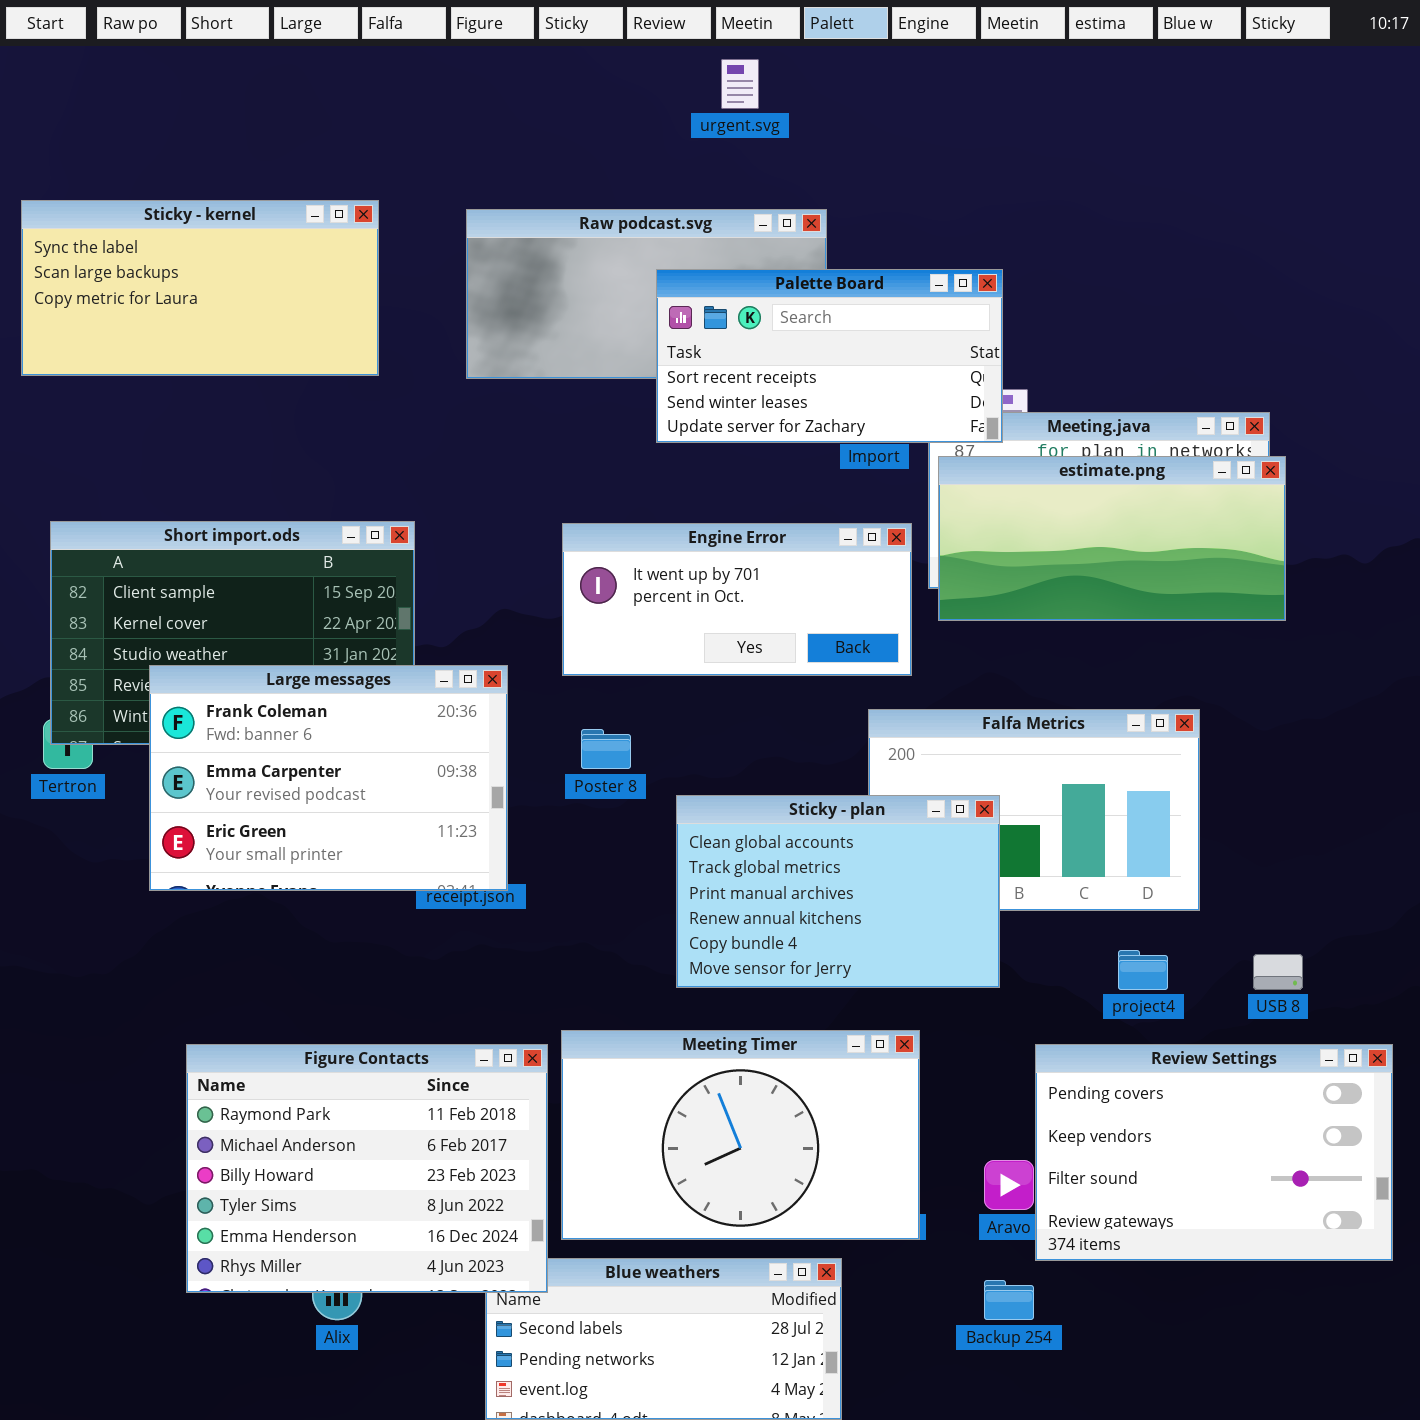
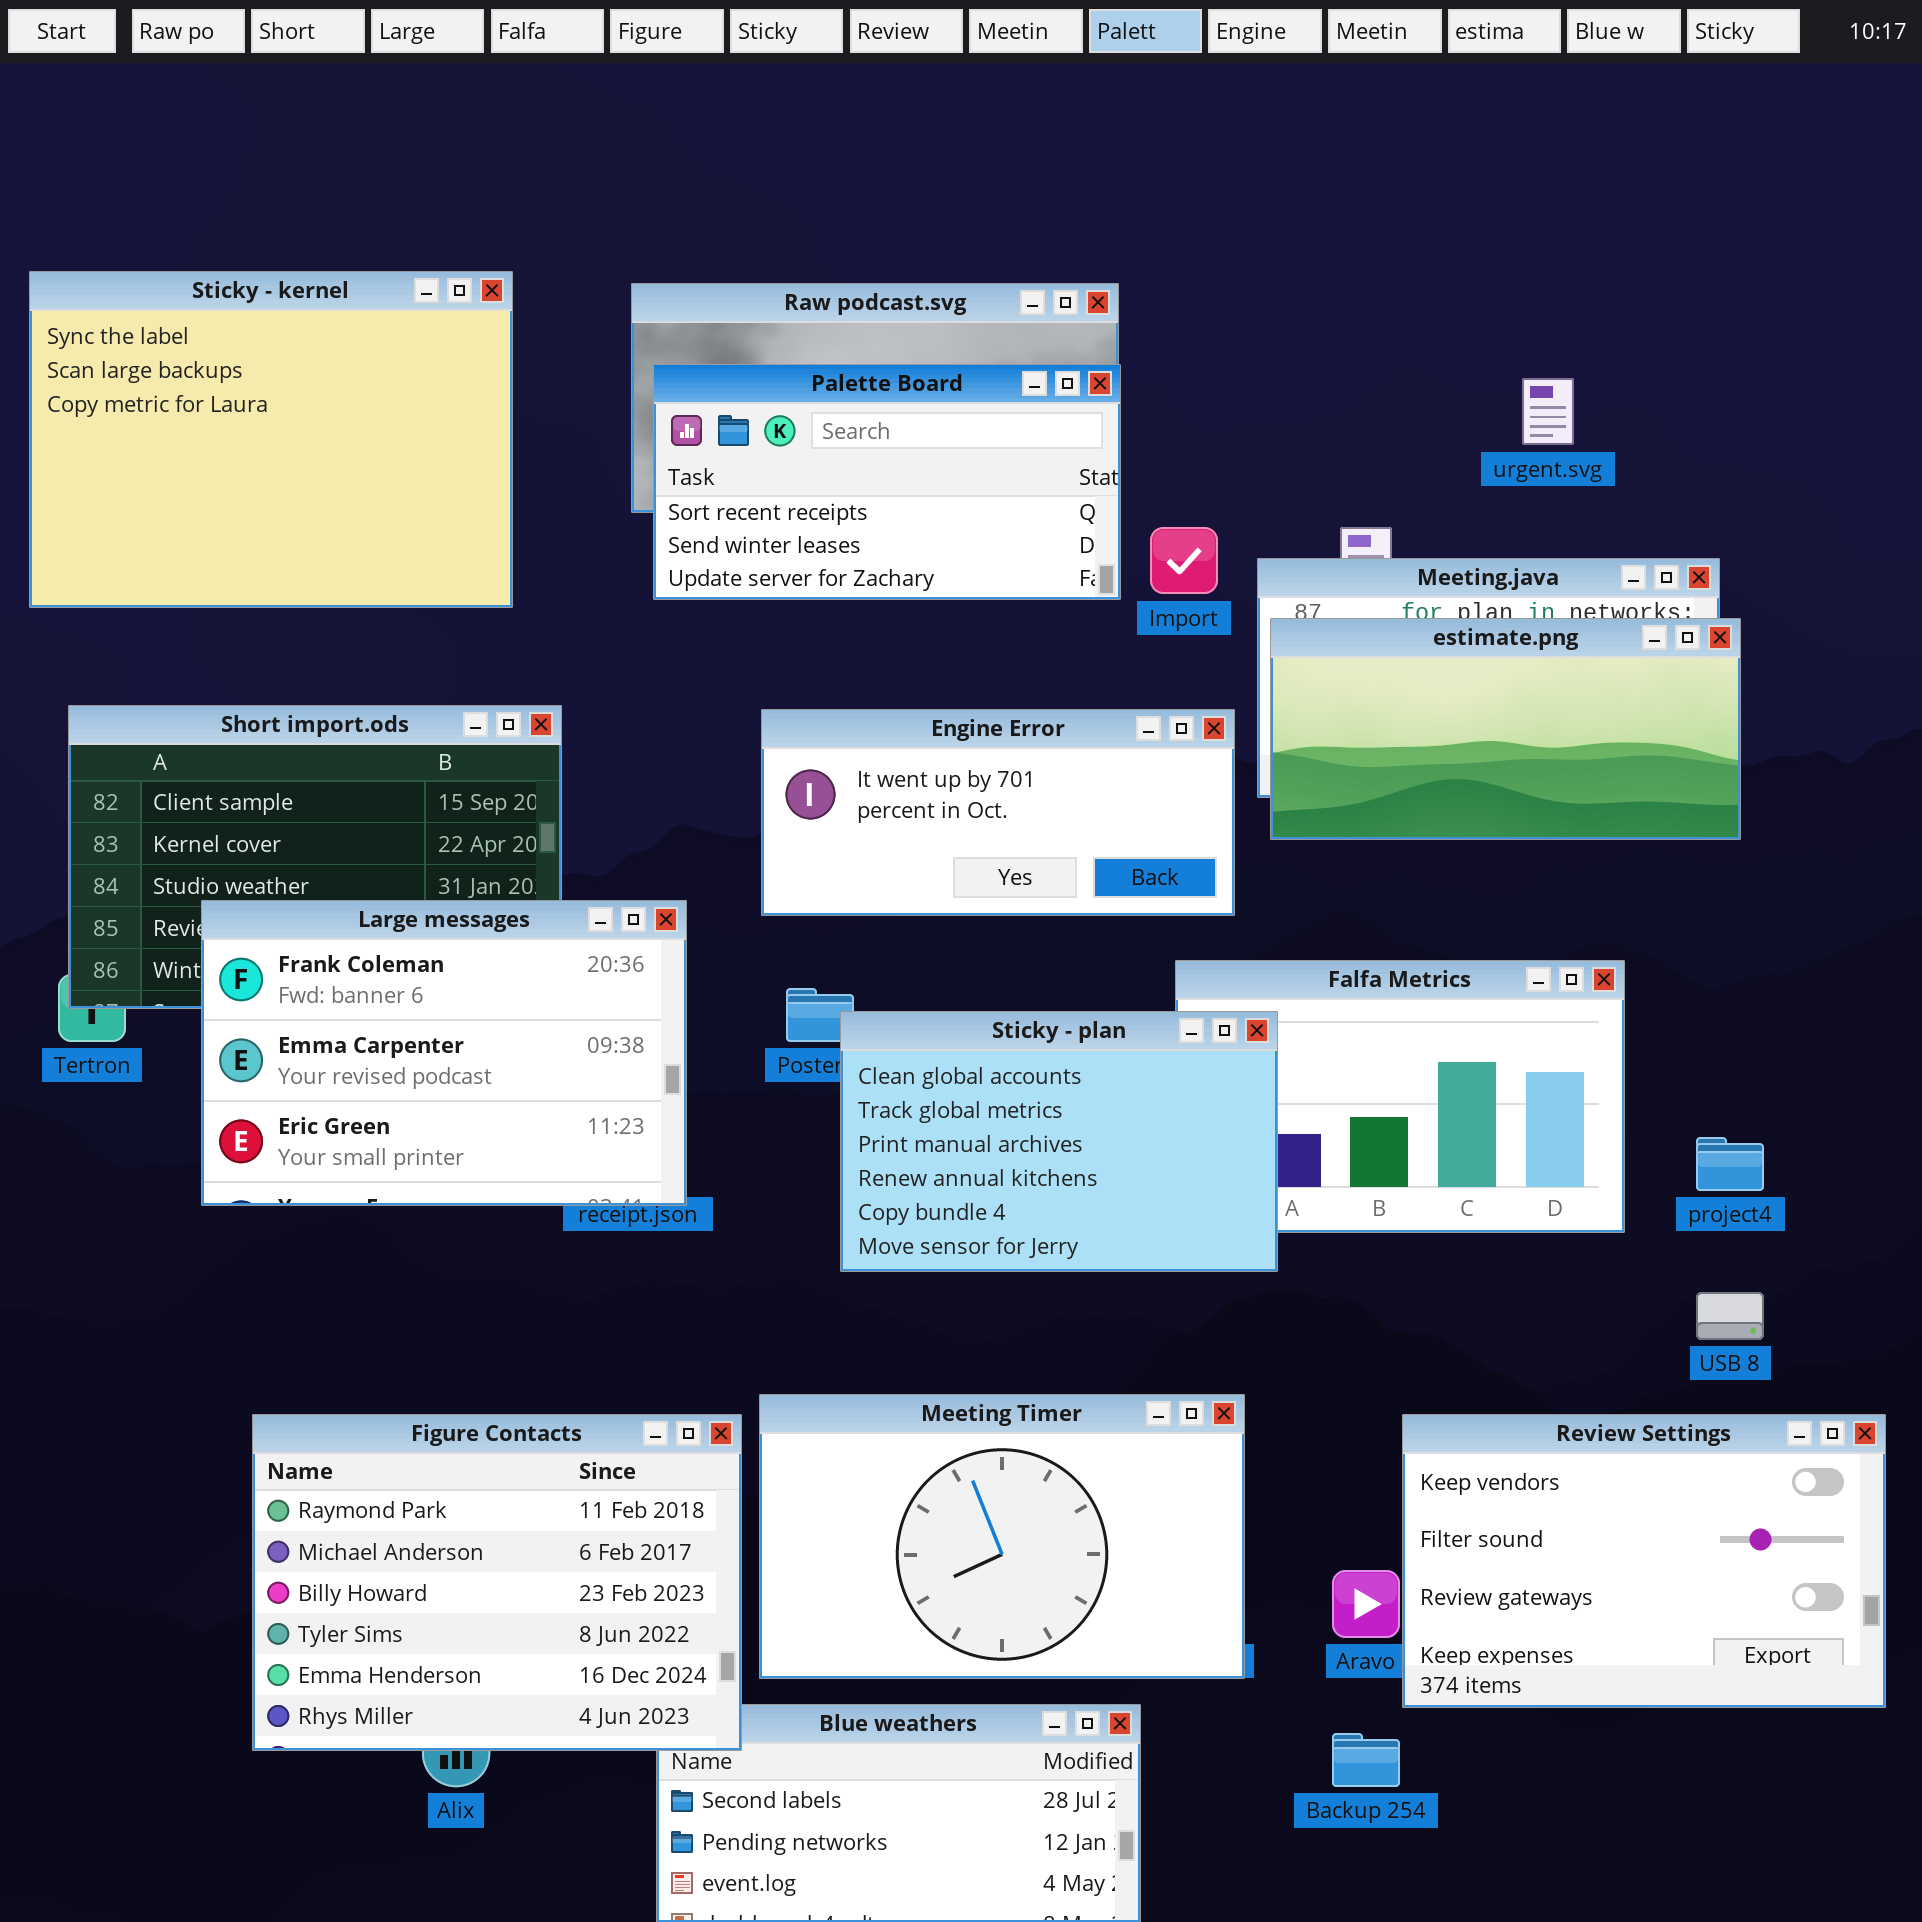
urgent.svg: [721,59,759,109] -> [1522,378,1574,445], moved
Sticky - kernel: [21,200,379,376] -> [29,271,513,608], resized
Palette Board: [656,269,1003,443] -> [653,364,1121,600], moved
Sticky - plan: [676,795,1000,988] -> [840,1011,1278,1272], moved
project4: [1118,950,1168,990] -> [1696,1137,1764,1191], moved
Review Settings: [1035,1044,1393,1261] -> [1402,1414,1886,1708], scrolled down 1 row

